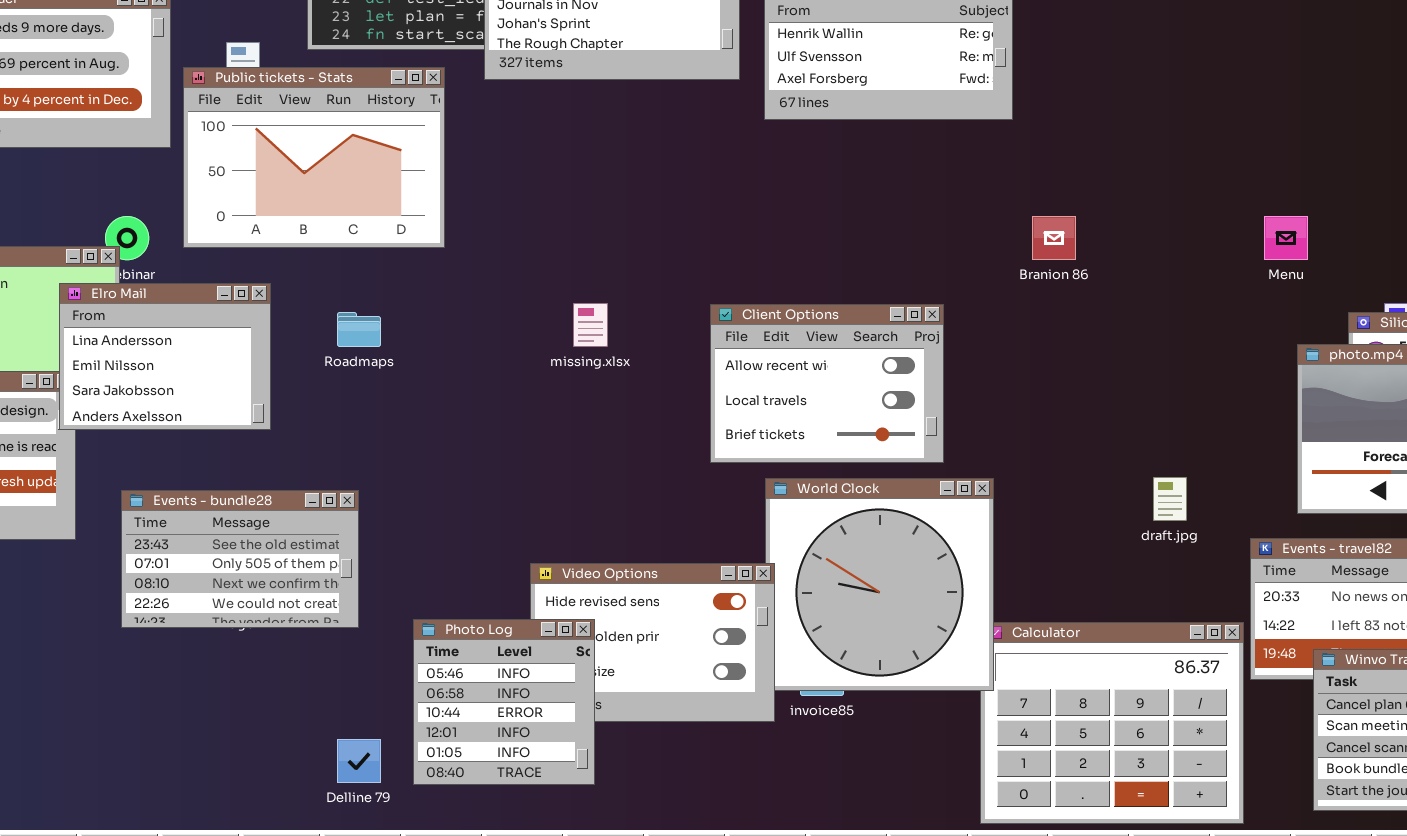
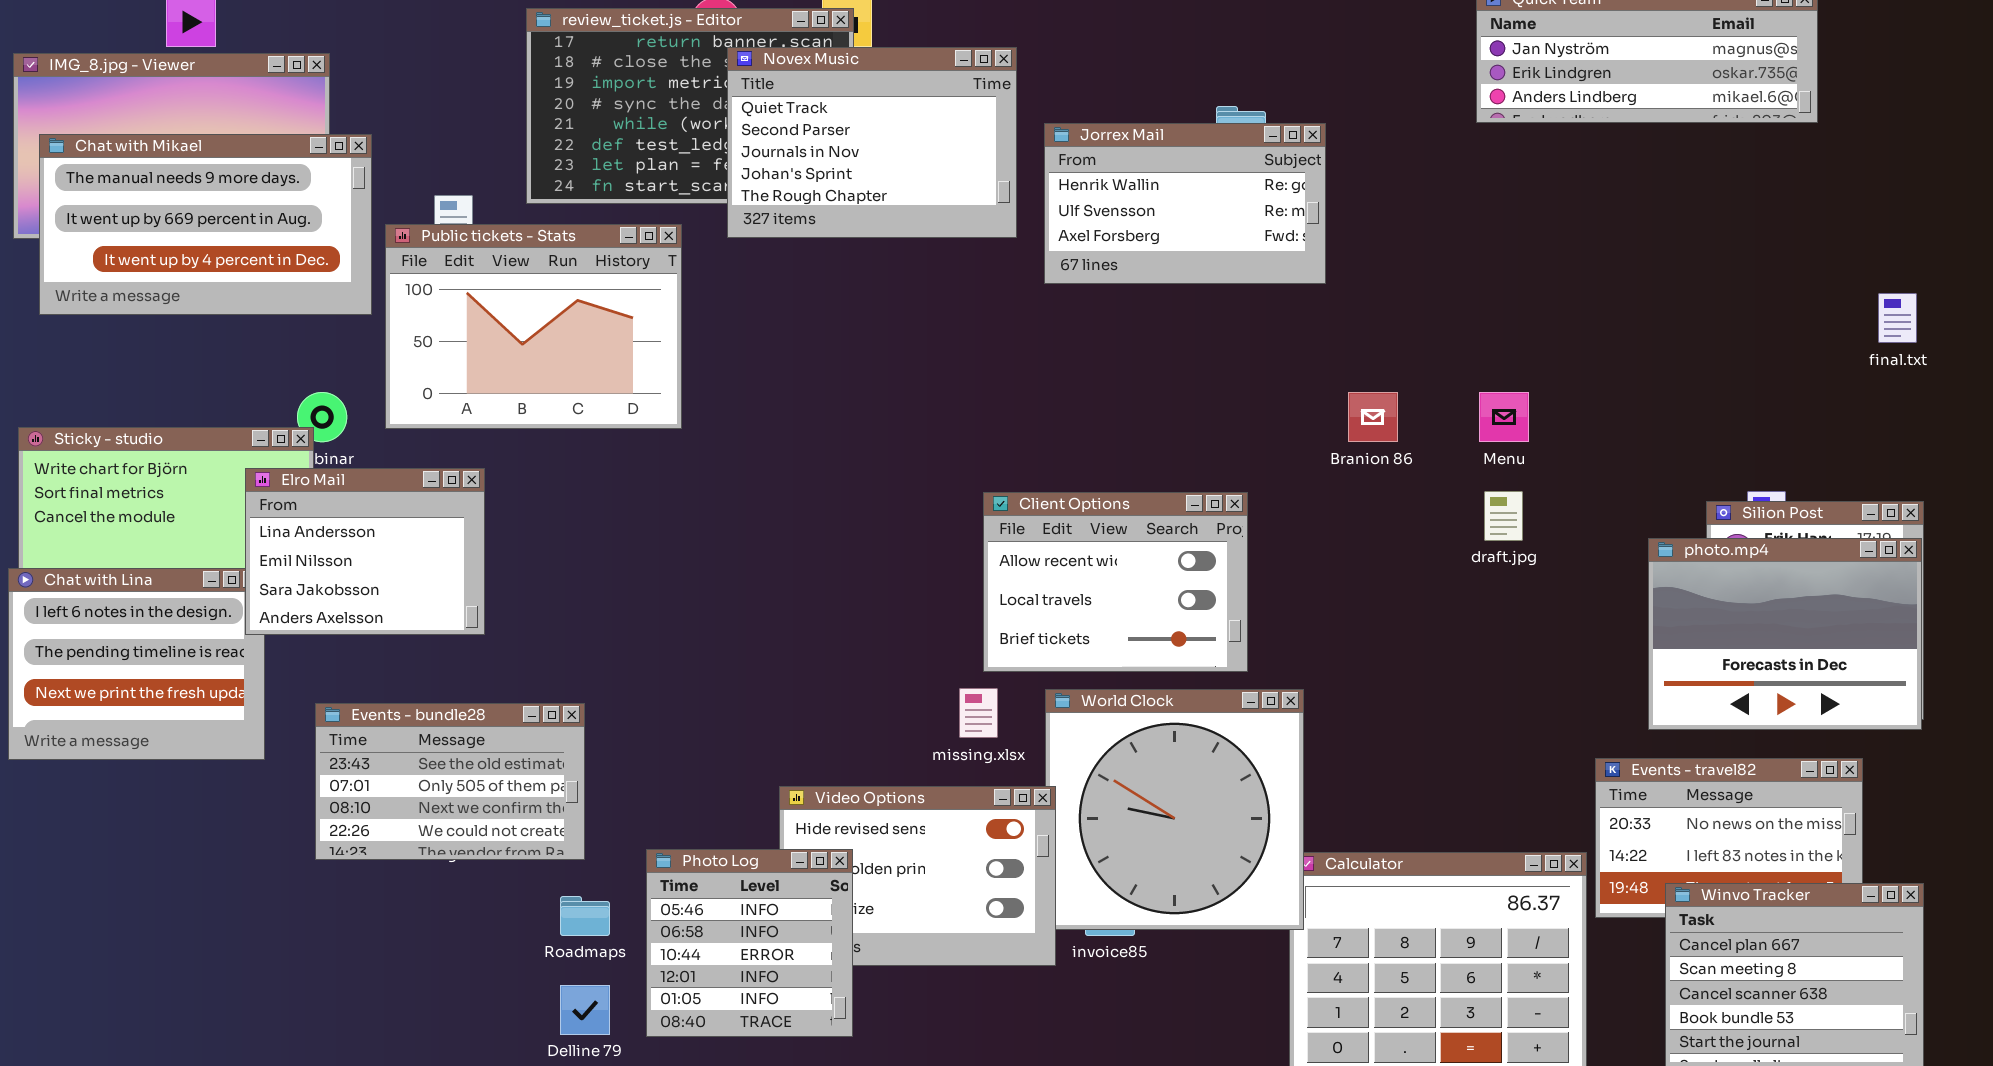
Menu: [1264,216,1308,260] -> [1479,392,1529,442], moved
missing.xlsx: [573,303,608,347] -> [959,688,998,738], moved
Roadmaps: [337,312,381,347] -> [560,896,610,936], moved
draft.jpg: [1153,477,1187,521] -> [1484,491,1523,541], moved

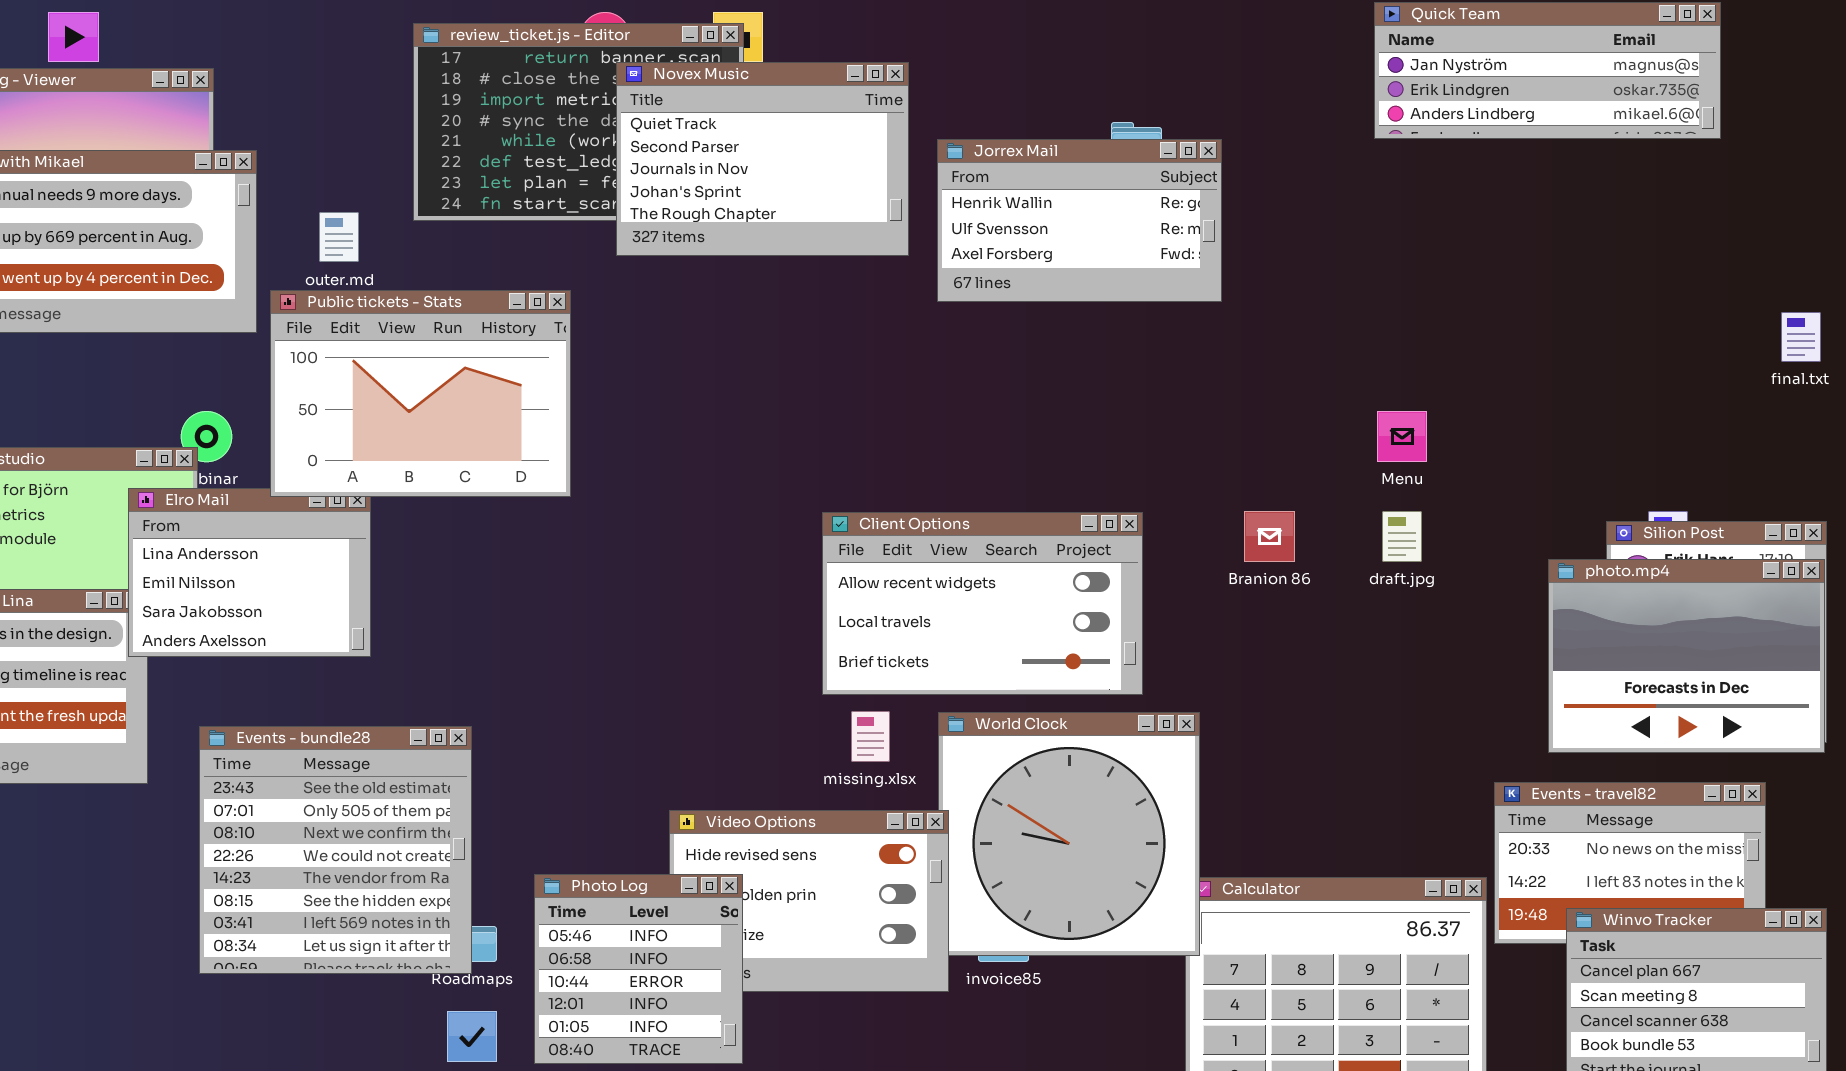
Public tickets - Stats: [385,224,682,429] -> [270,290,571,497], moved
Branion 86: [1348,392,1398,442] -> [1244,511,1295,562], moved
Client Options: [983,492,1248,672] -> [822,512,1143,695], resized
Events - bundle28: [315,703,585,860] -> [199,726,472,974], resized

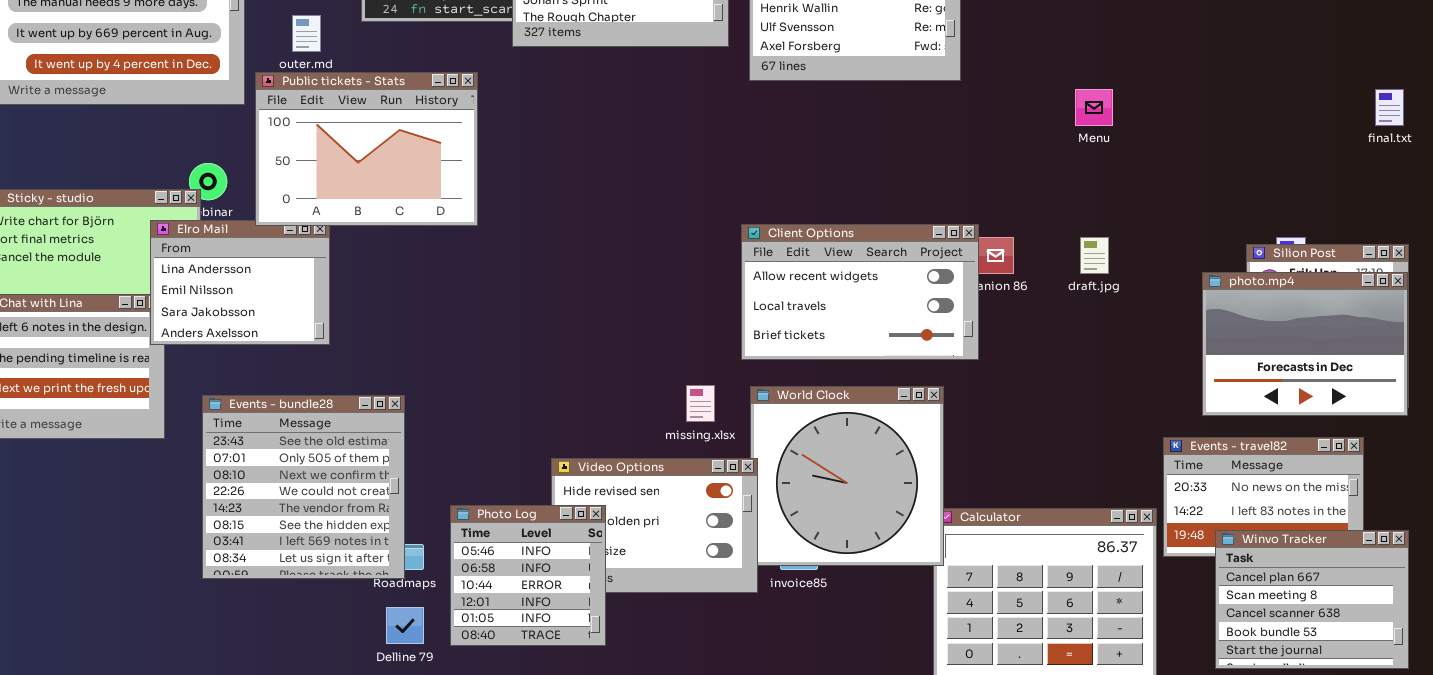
Menu: [1377,411,1427,462] -> [1075,89,1113,126], moved
Client Options: [822,512,1143,695] -> [741,224,979,360], moved

